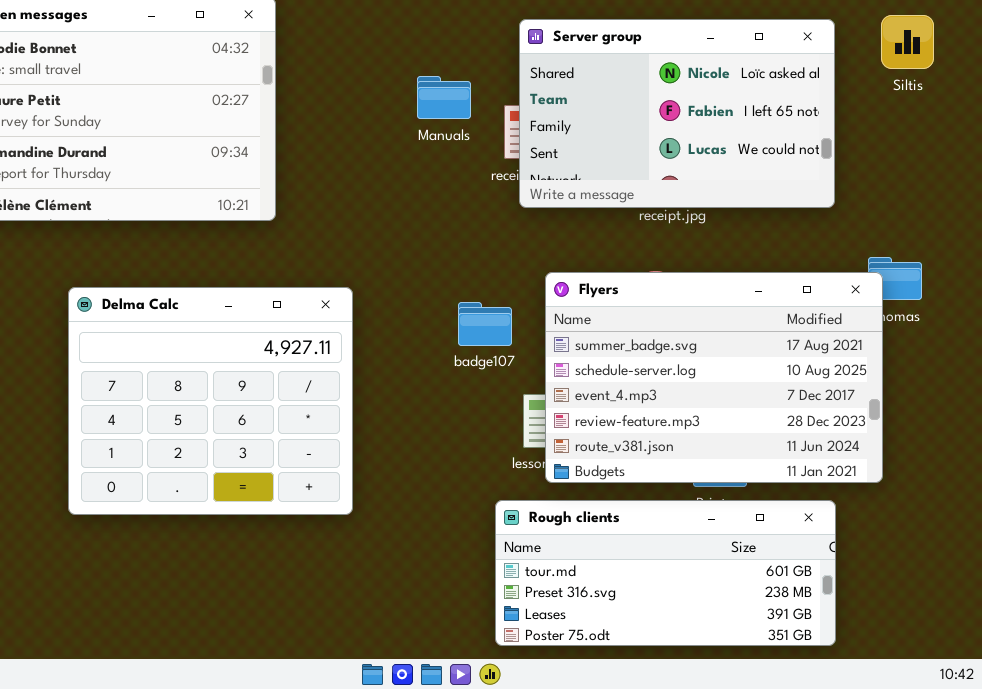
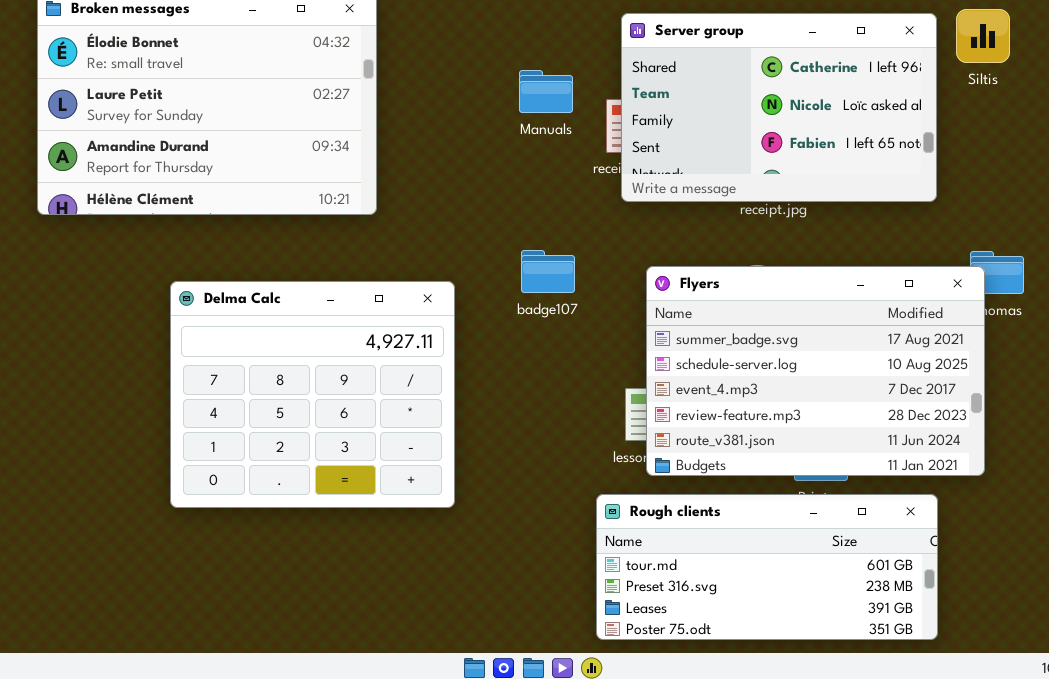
Siltis: [881,15,934,69] -> [956,9,1010,63], moved
Server group: [519,19,835,208] -> [621,13,937,202], scrolled up 1 row
badge107: [458,302,512,346] -> [521,250,575,293], moved

